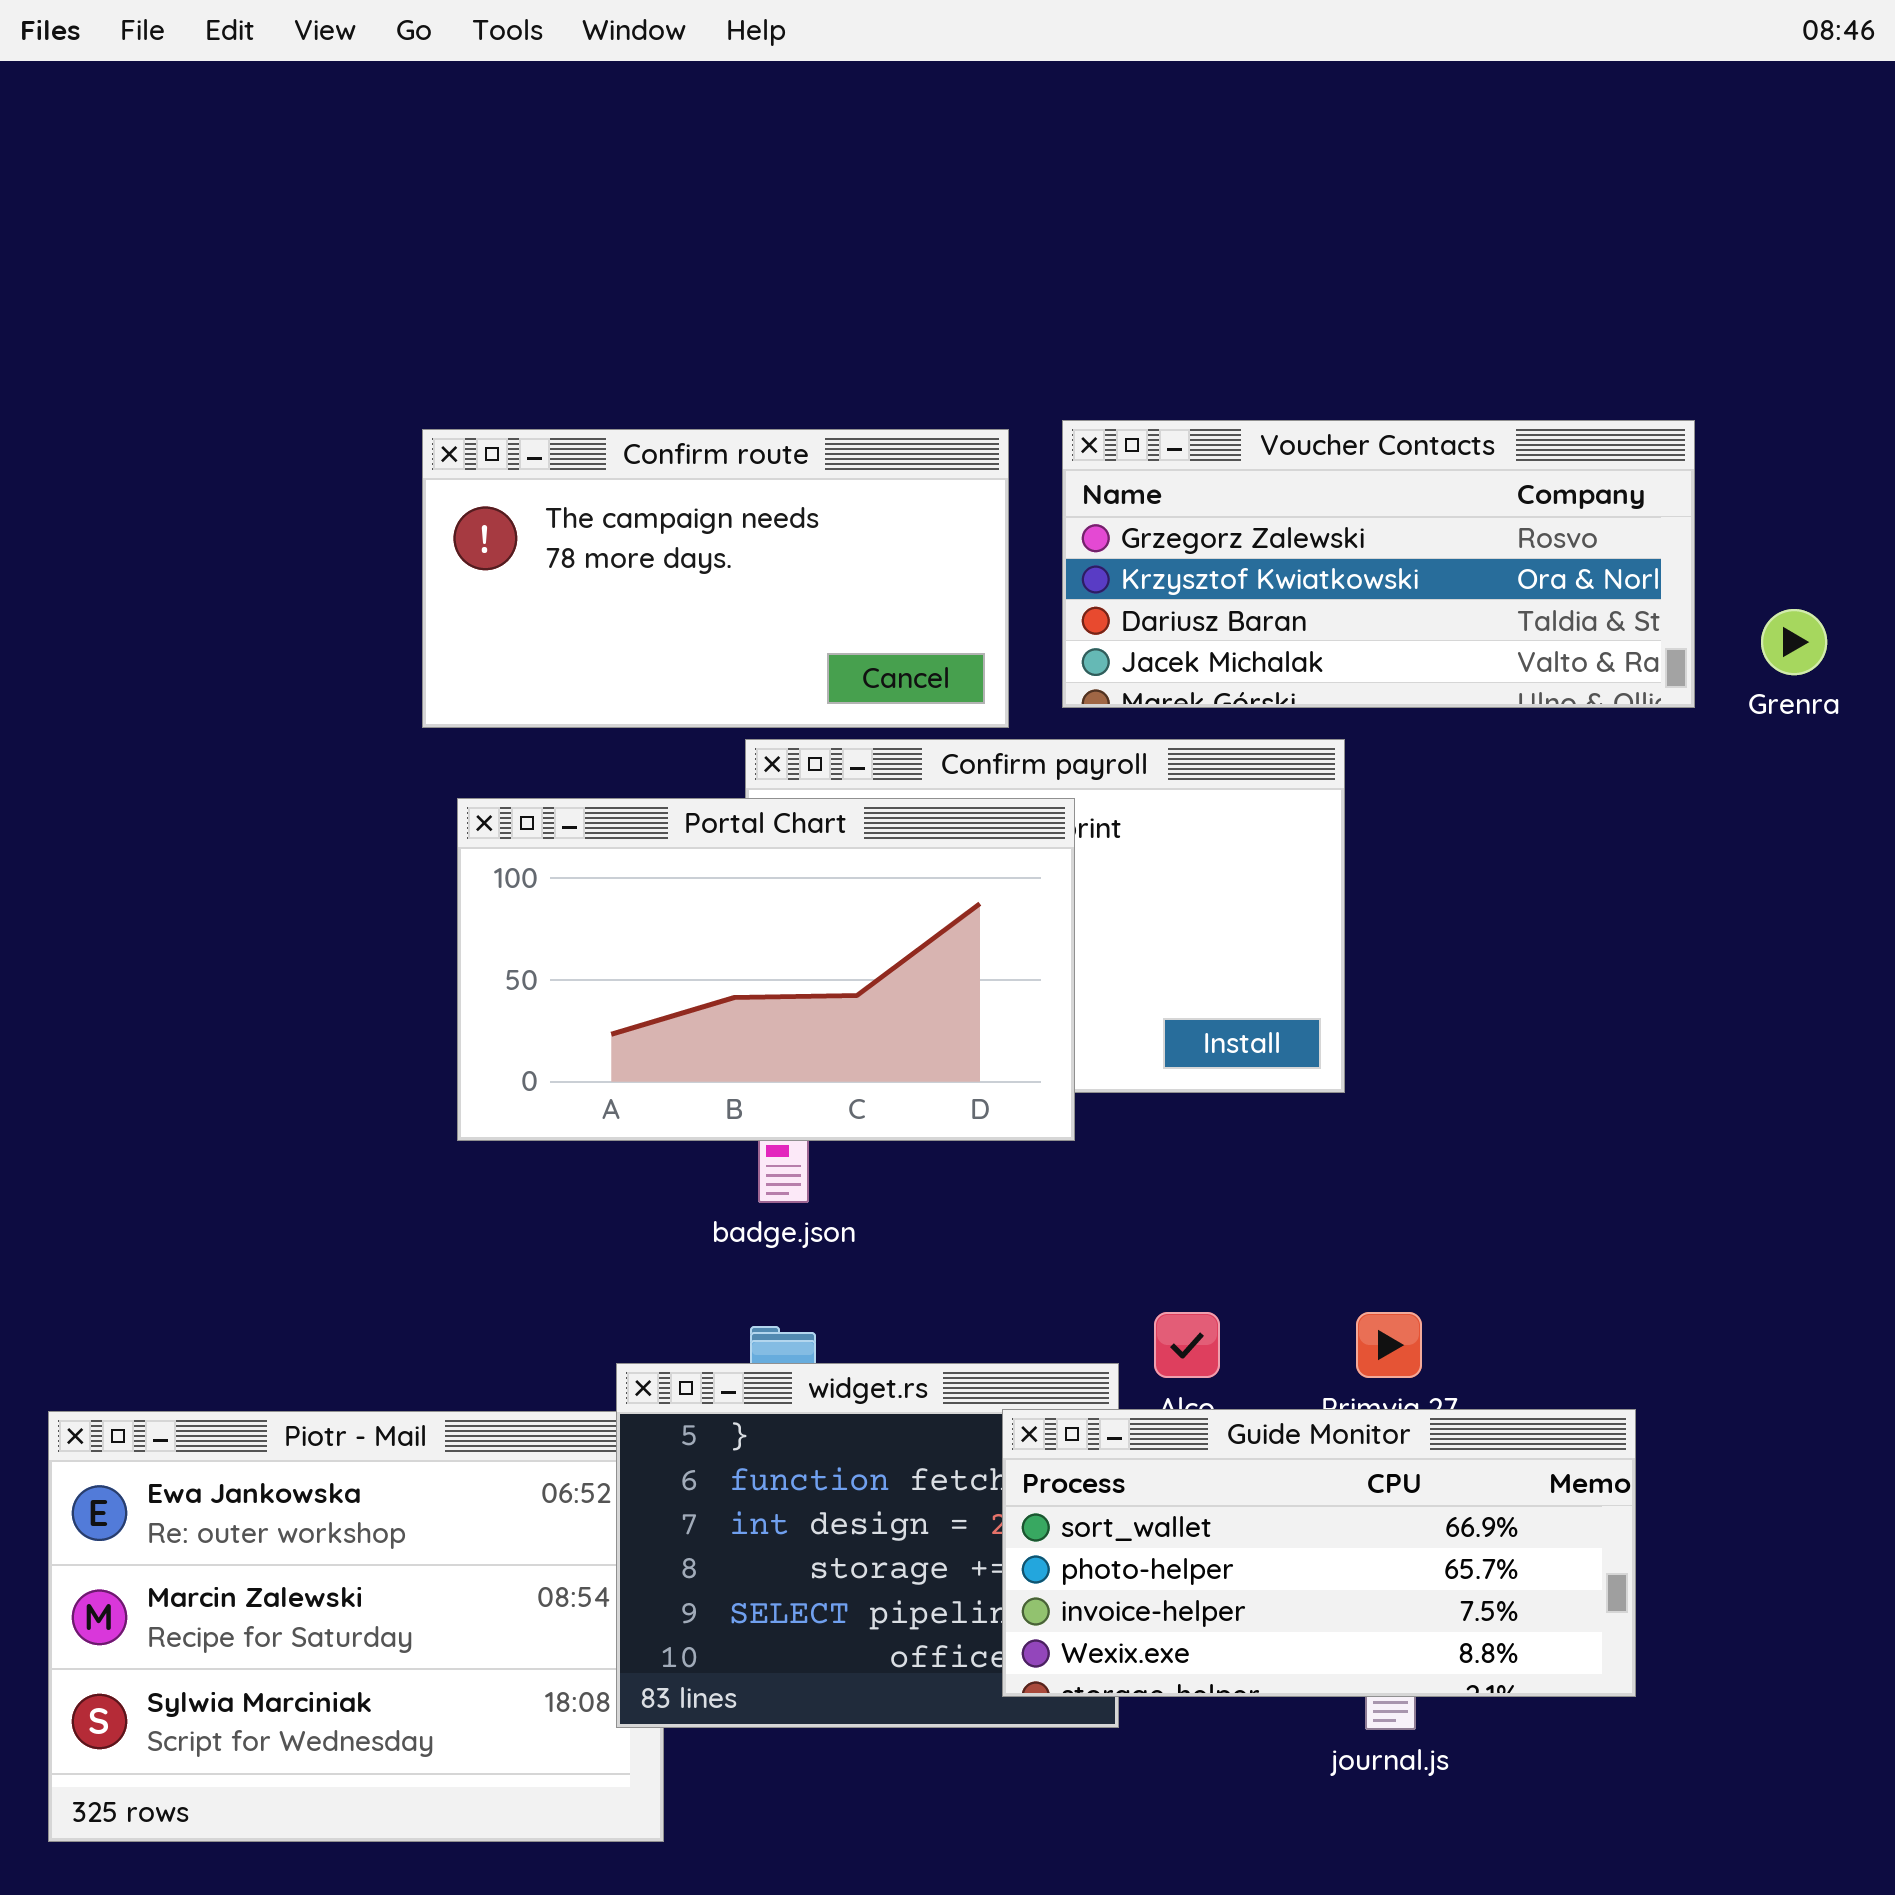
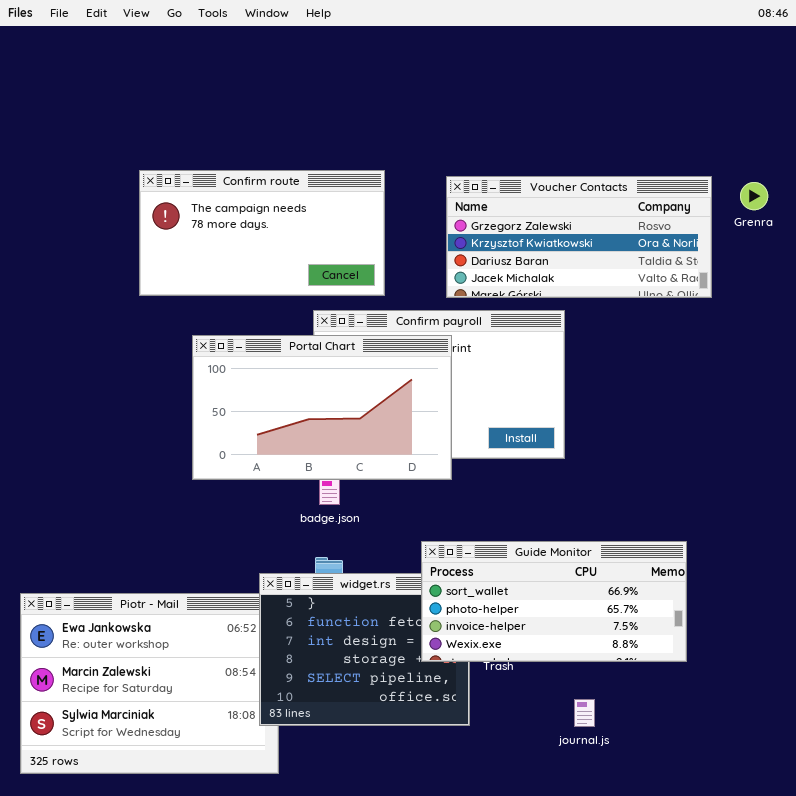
Confirm route: [422,429,1009,728] -> [139,170,385,296], moved
Grenra: [1761,609,1827,675] -> [740,182,768,210], moved
Guide Monitor: [1002,1409,1636,1697] -> [421,541,687,662], moved

